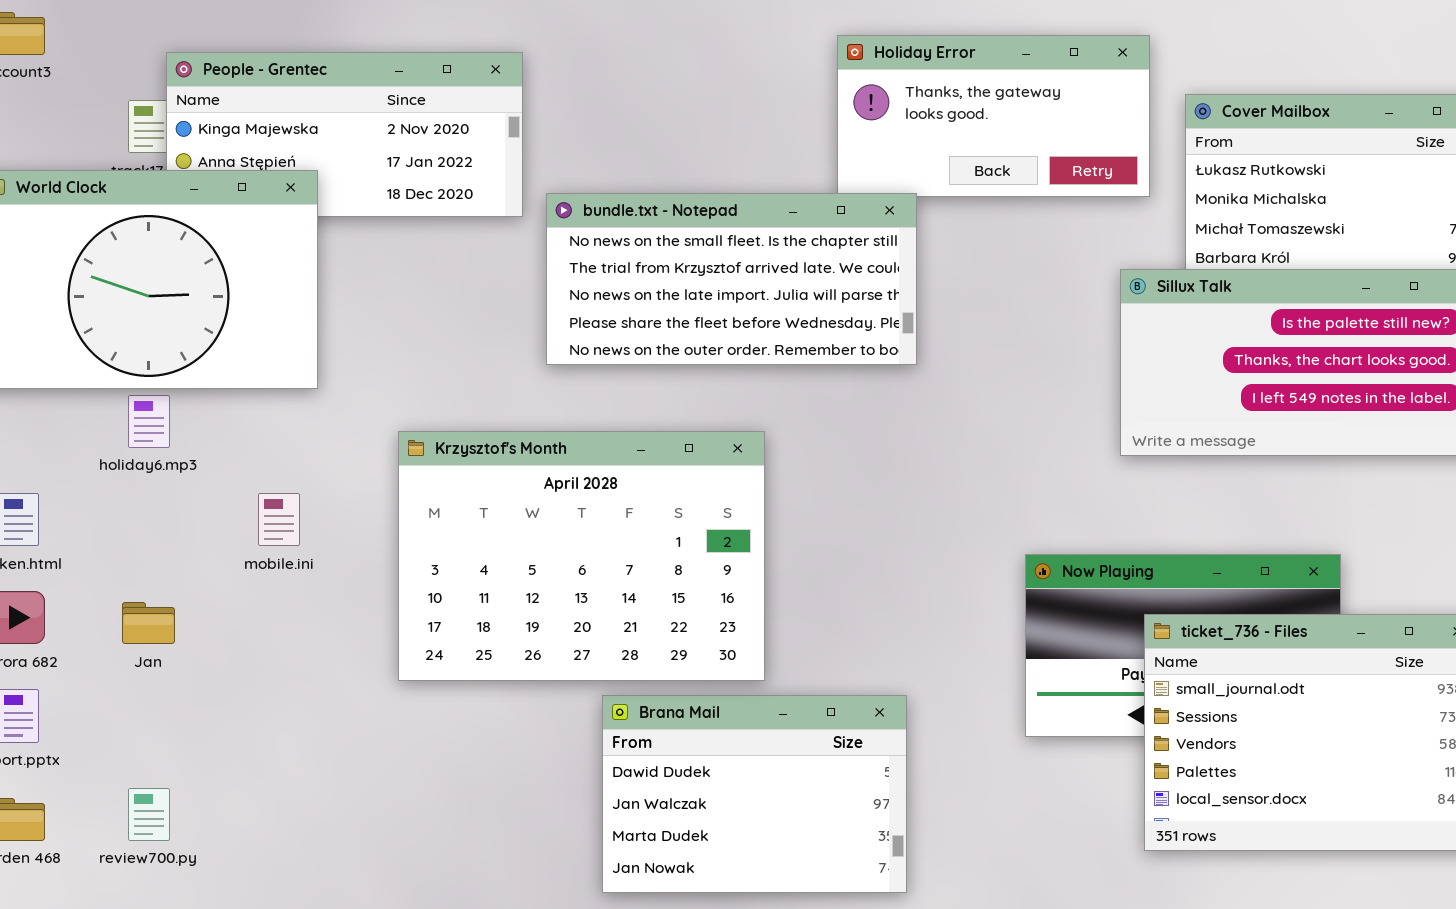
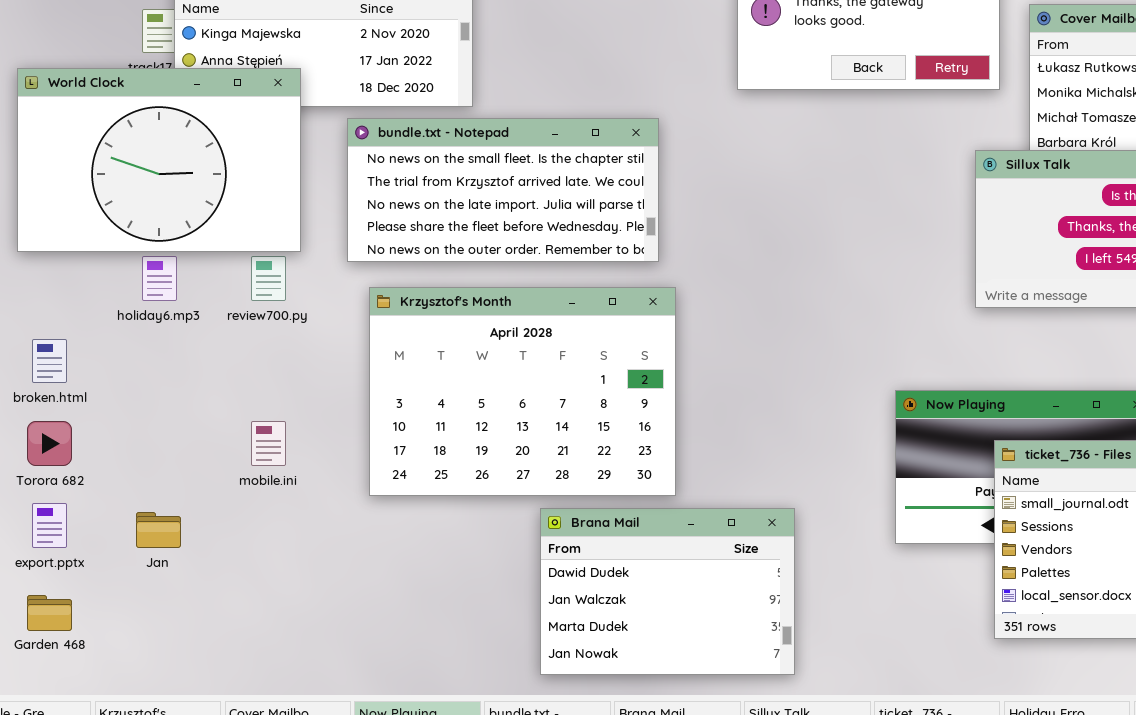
bundle.txt - Notepad: [546,193,917,365] -> [347,118,659,262], moved
mobile.ini: [258,493,300,546] -> [251,421,286,466], moved
Jan: [122,602,175,644] -> [136,512,181,548], moved
review700.py: [128,788,170,841] -> [251,256,286,301], moved

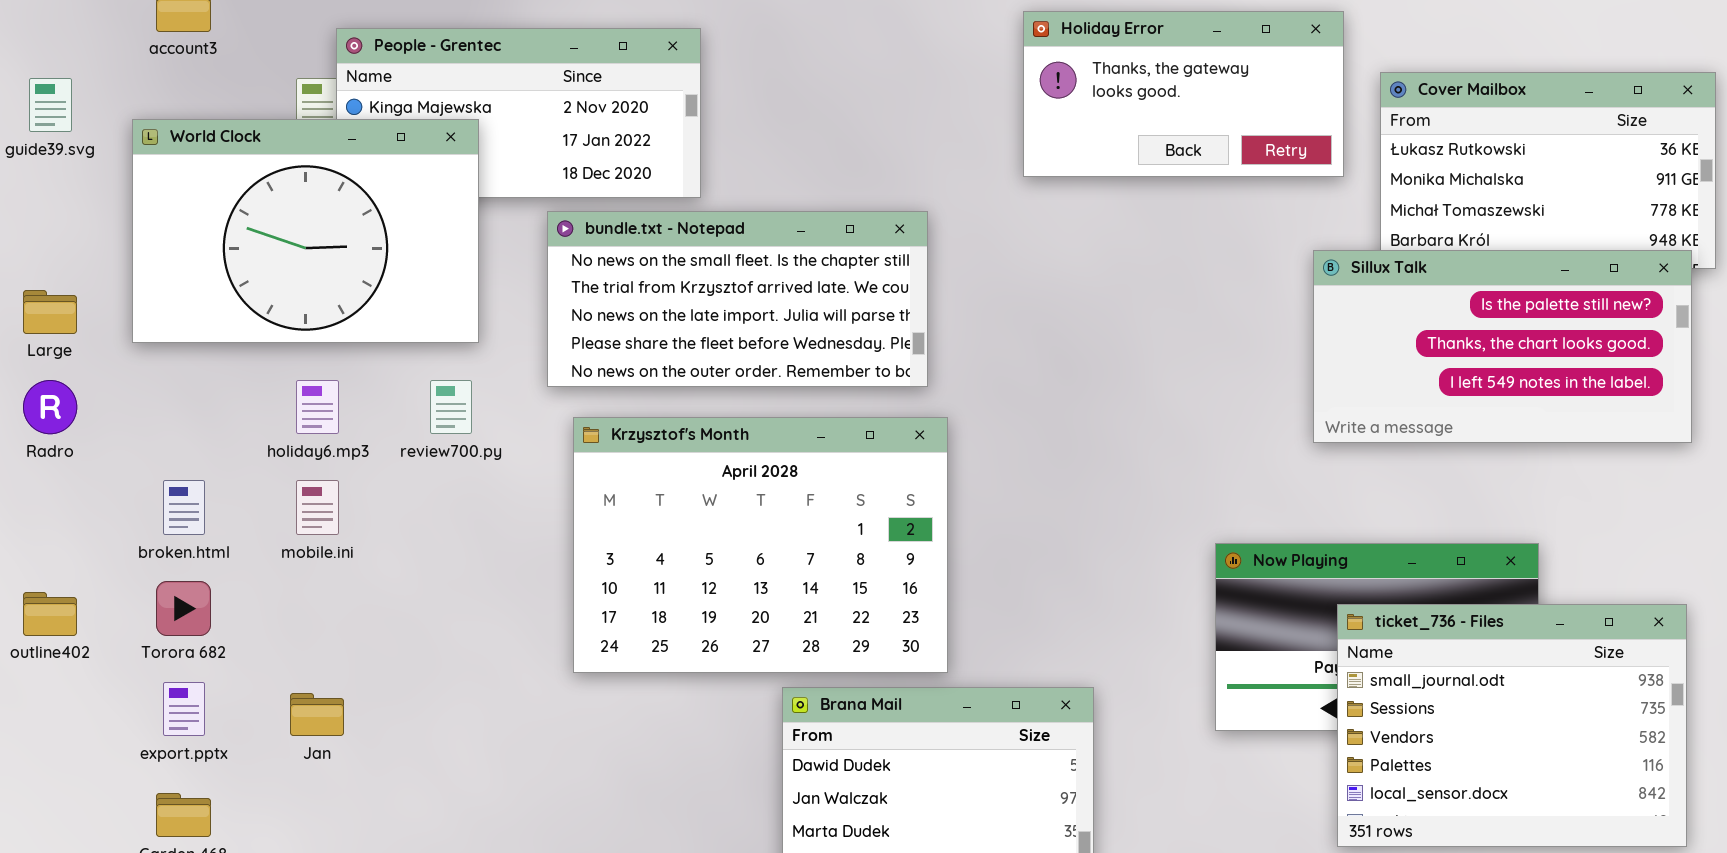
World Clock: [17,68,301,252] -> [132,119,479,343], moved
mobile.ini: [251,421,286,466] -> [296,480,339,535], moved

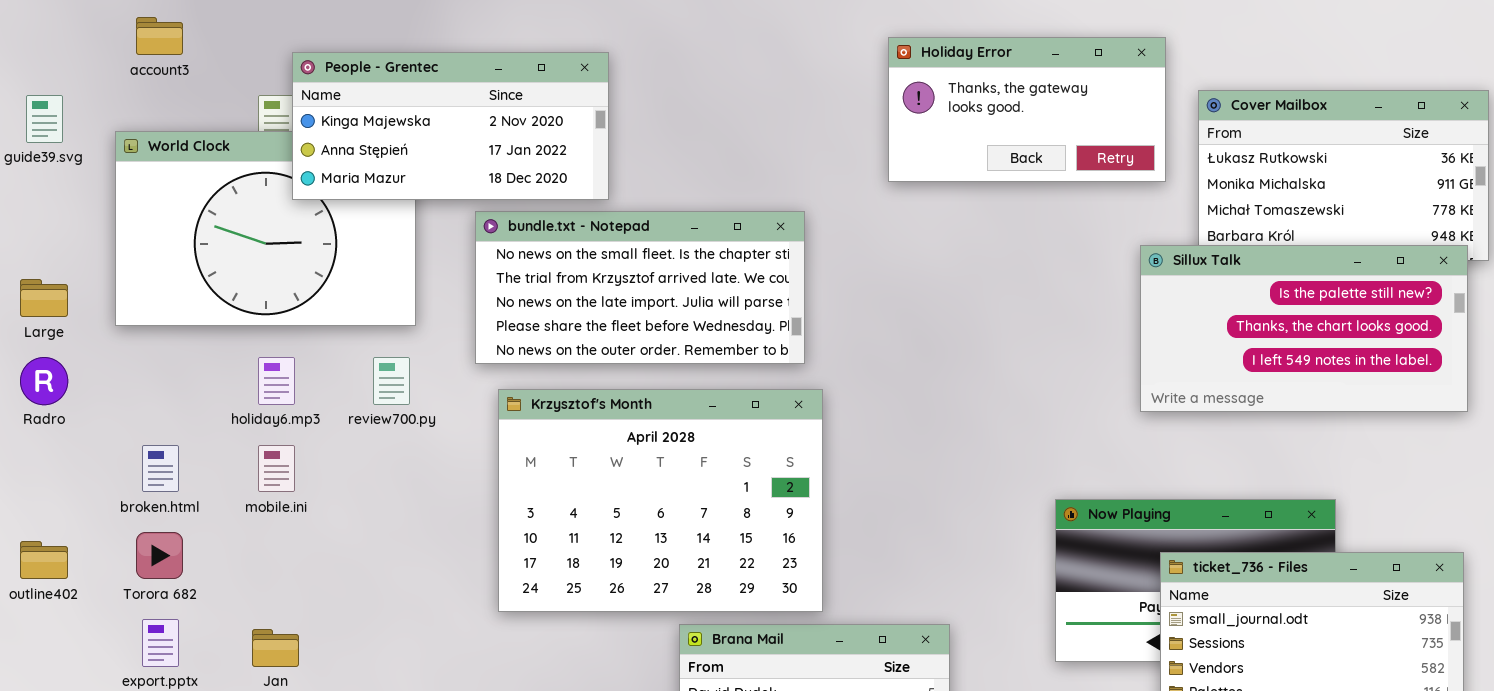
People - Grentec: [336,28,701,198] -> [292,52,609,200], raised

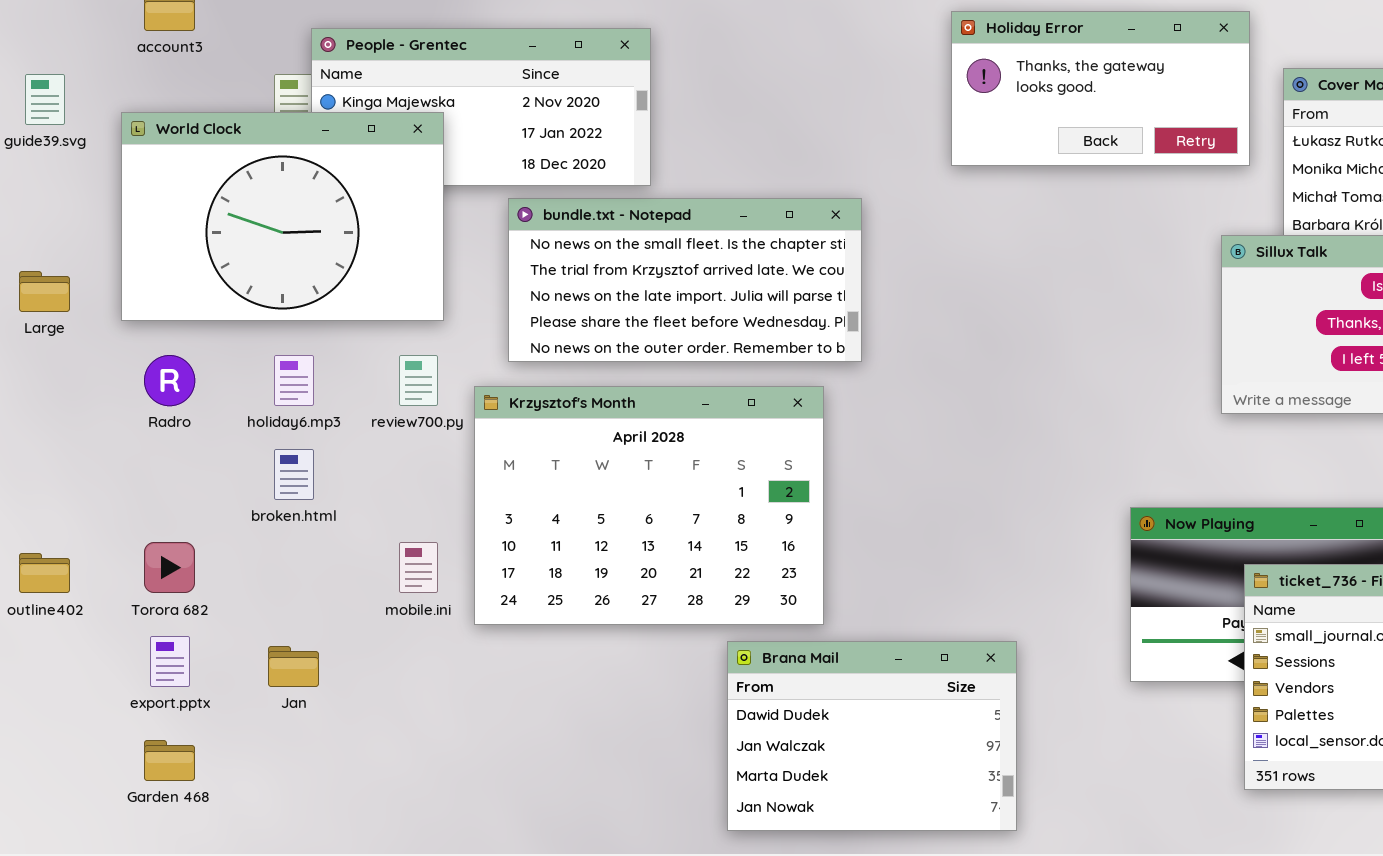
World Clock: [115,131,416,326] -> [121,112,444,321], raised
Radro: [20,357,68,405] -> [144,355,195,406], moved
Krzysztof's Month: [498,389,823,612] -> [474,386,824,625], moved
broken.html: [142,445,179,492] -> [274,449,314,500], moved
mobile.ini: [258,445,295,492] -> [399,542,438,593], moved

